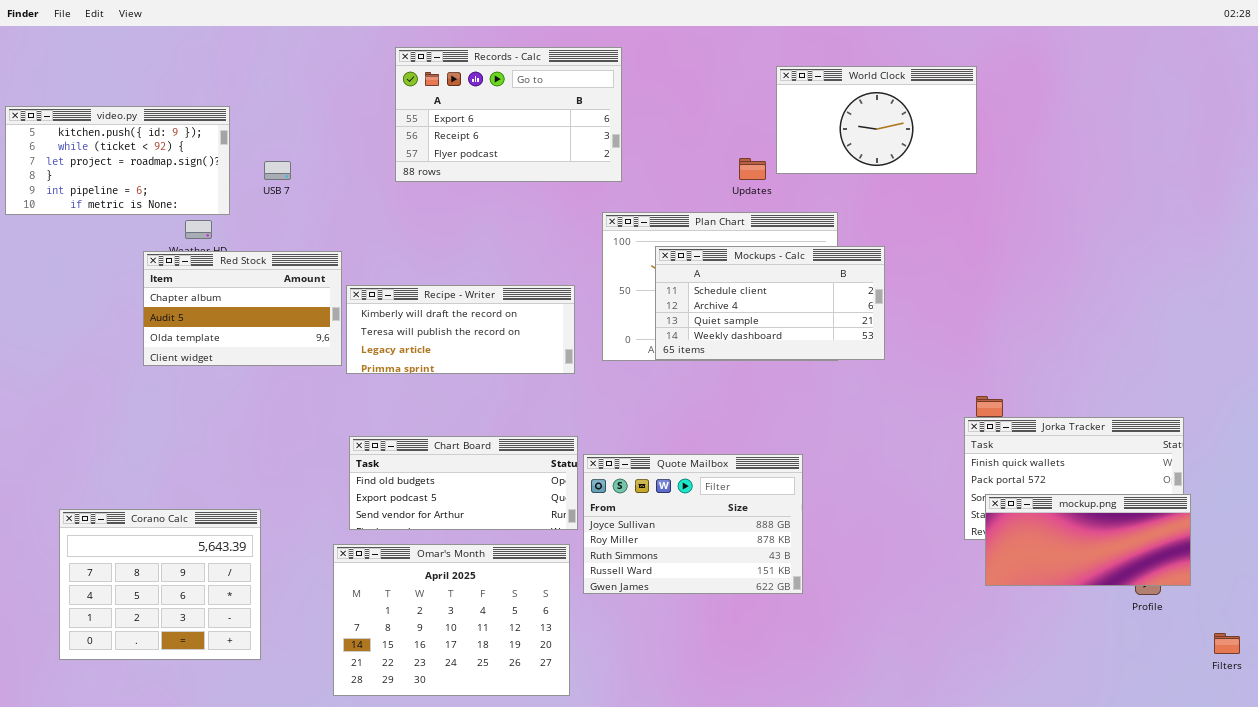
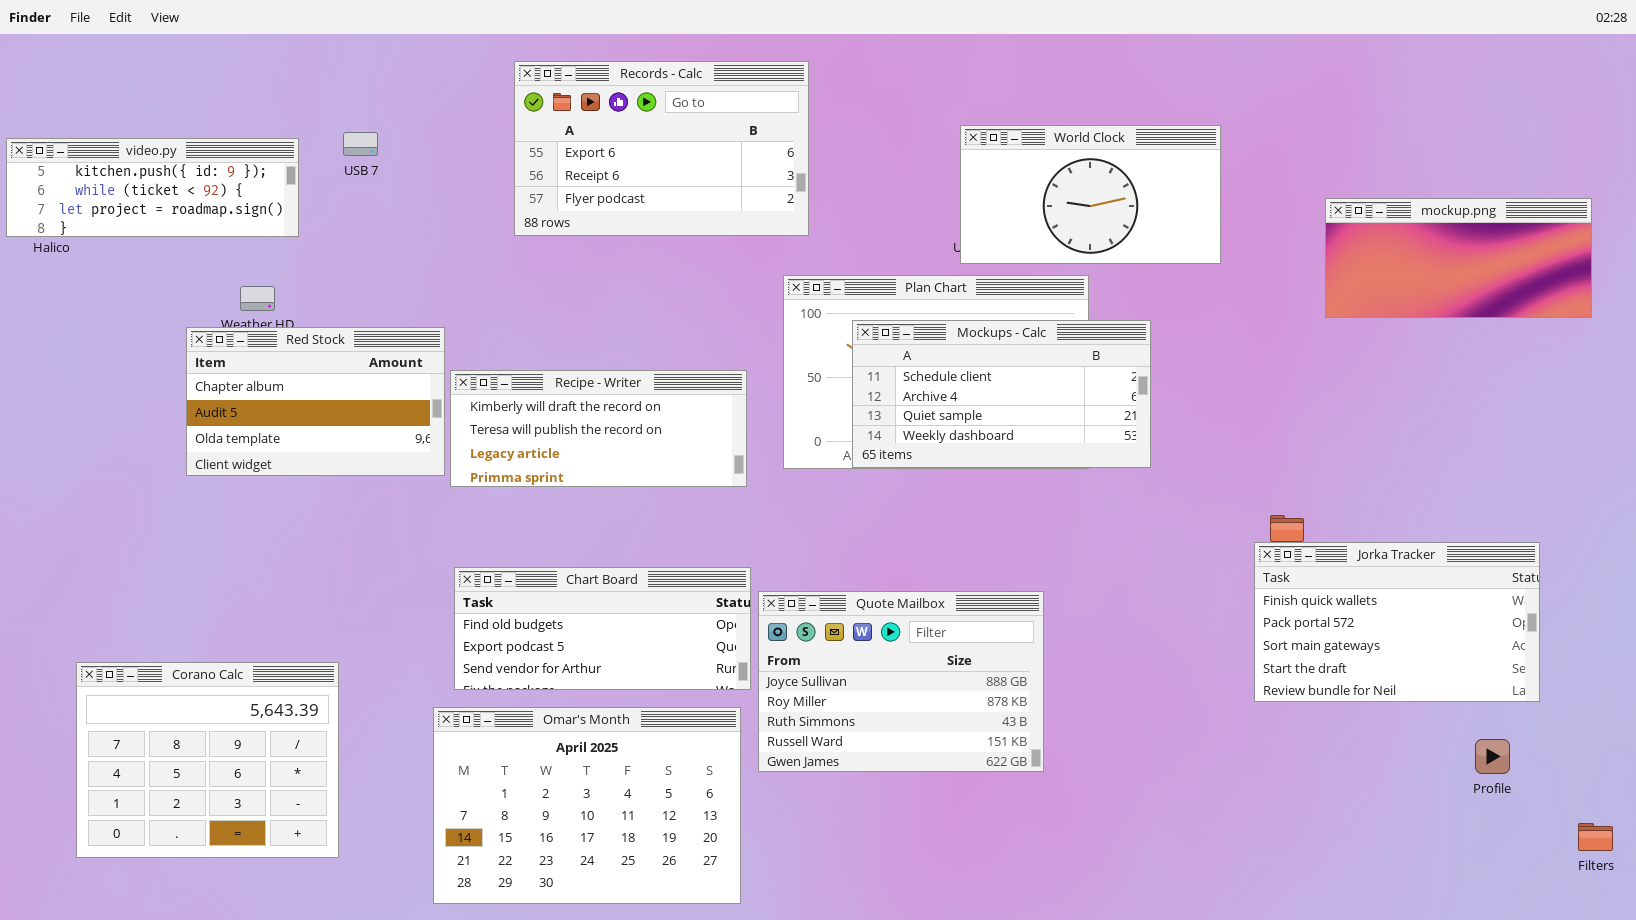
World Clock: [776,66,977,174] -> [960,125,1221,264], moved
video.py: [5,106,230,215] -> [6,138,299,237], resized
USB 7: [264,161,291,180] -> [343,132,378,156], moved
mockup.png: [985,494,1191,586] -> [1325,198,1592,318], moved

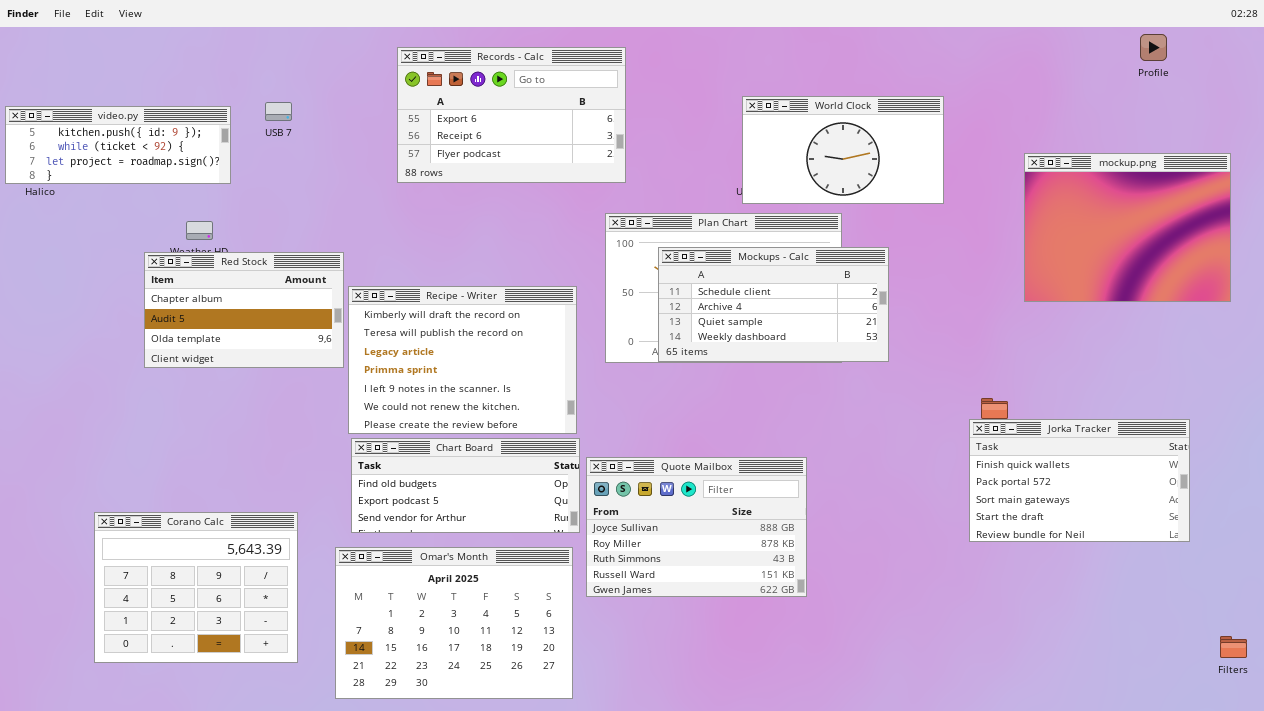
mockup.png: [1325,198,1592,318] -> [1024,153,1231,302], resized
Recipe - Writer: [450,370,747,487] -> [348,286,577,434], resized
Corano Calc: [76,662,339,858] -> [94,512,298,663], moved
Profile: [1475,739,1510,774] -> [1140,34,1167,61], moved

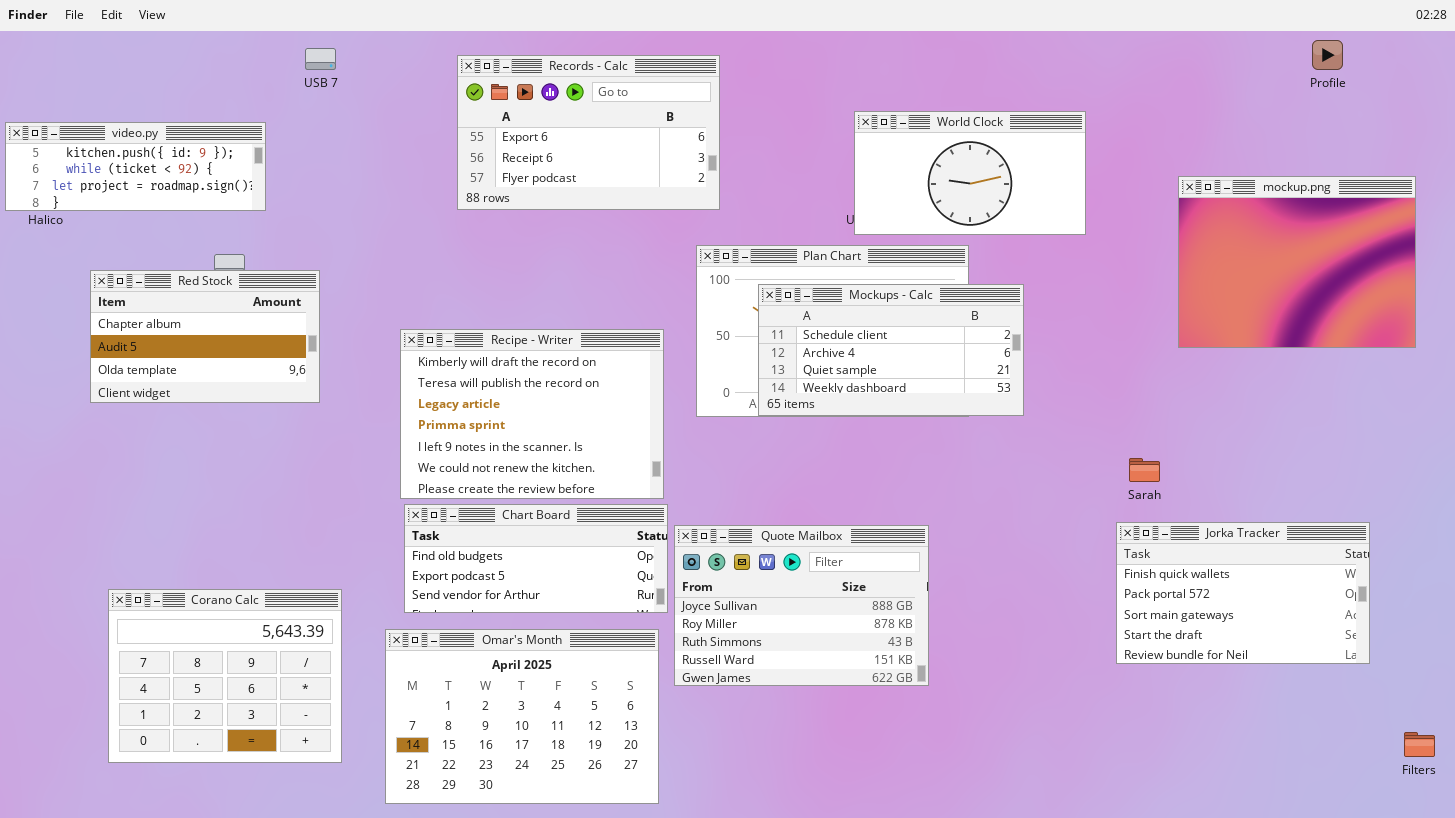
USB 7: [265,102,292,121] -> [305,48,336,70], moved
Red Stock: [144,252,344,368] -> [90,270,320,403], moved
Jorka Tracker: [969,419,1190,542] -> [1116,522,1370,664], moved

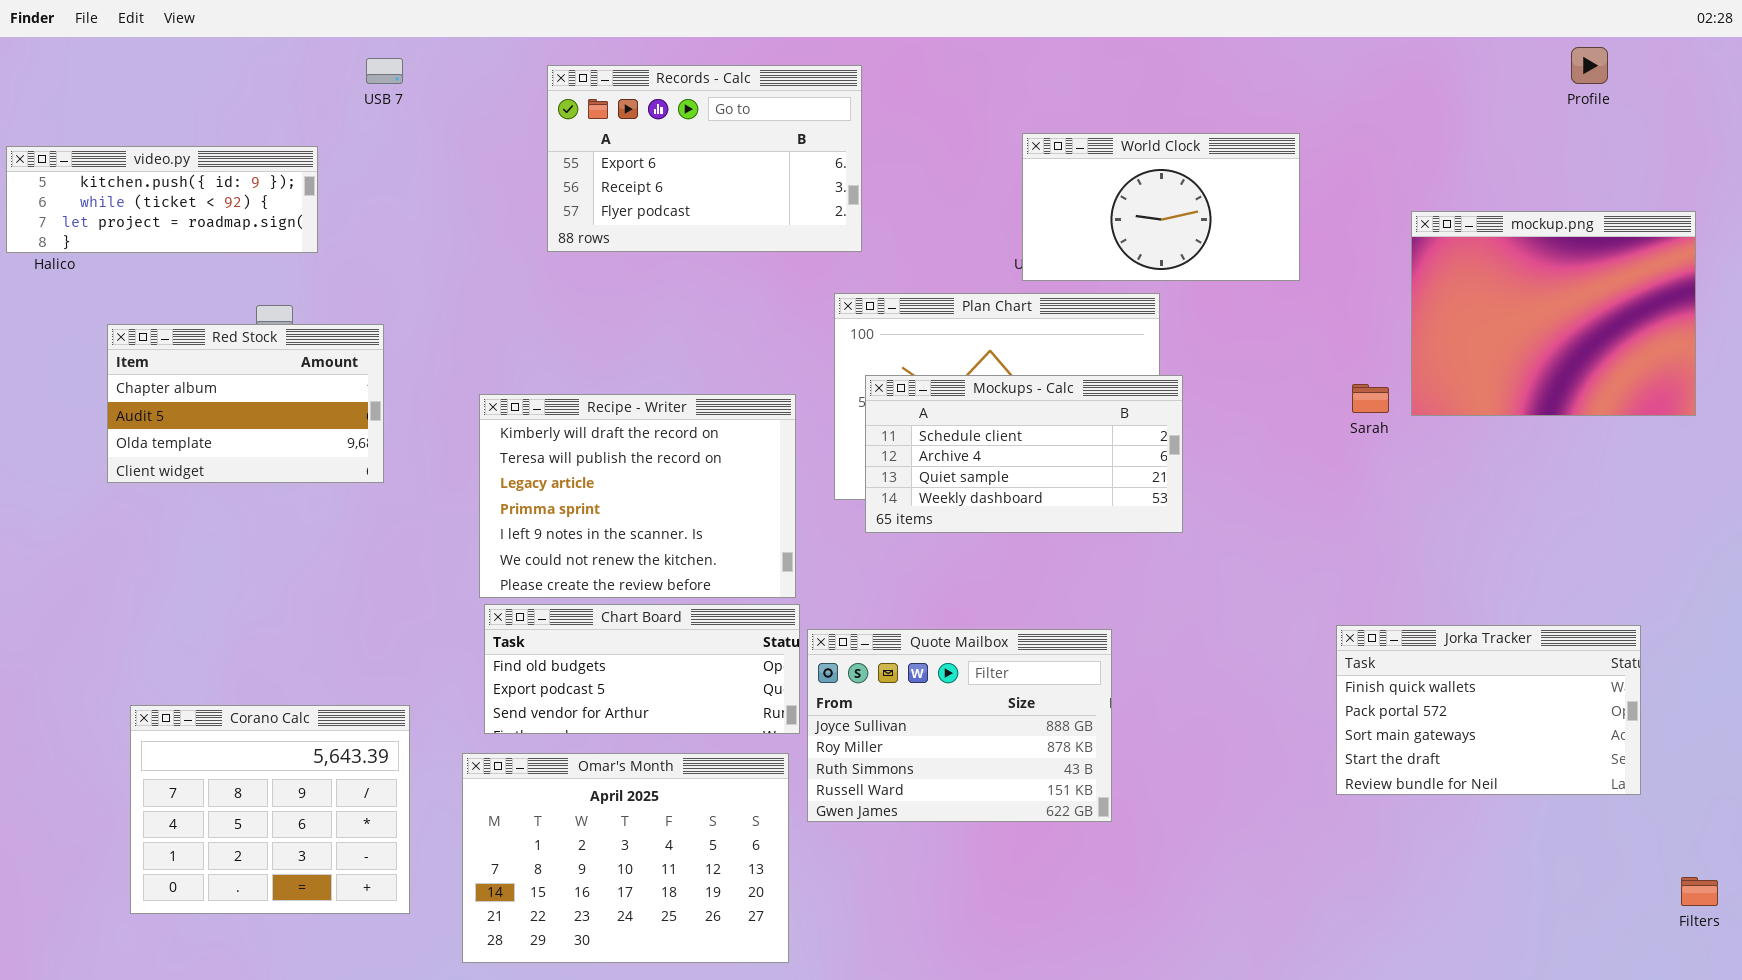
Mockups - Calc: [758,284,1024,416] -> [865,375,1183,533], moved
Sarah: [1129,458,1160,482] -> [1352,384,1389,413], moved

